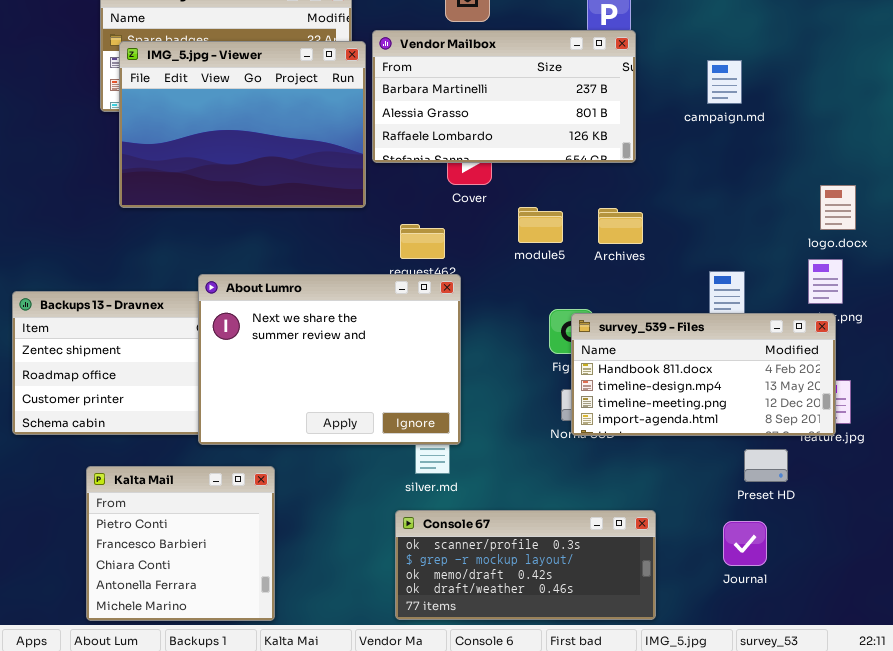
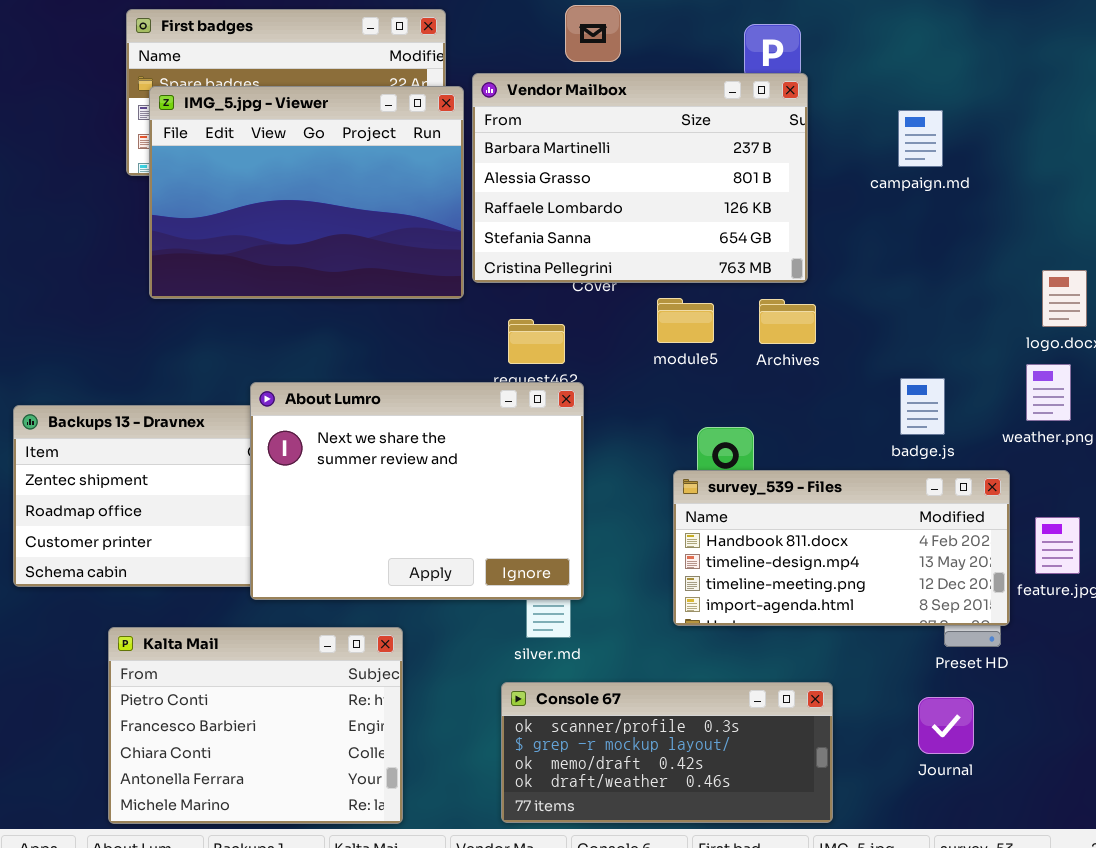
Vendor Mailbox: [372,30,636,163] -> [472,73,808,283], resized
survey_539 - Files: [571,313,836,436] -> [673,470,1010,626], moved
Kalta Mail: [86,466,275,621] -> [108,627,403,824], resized

